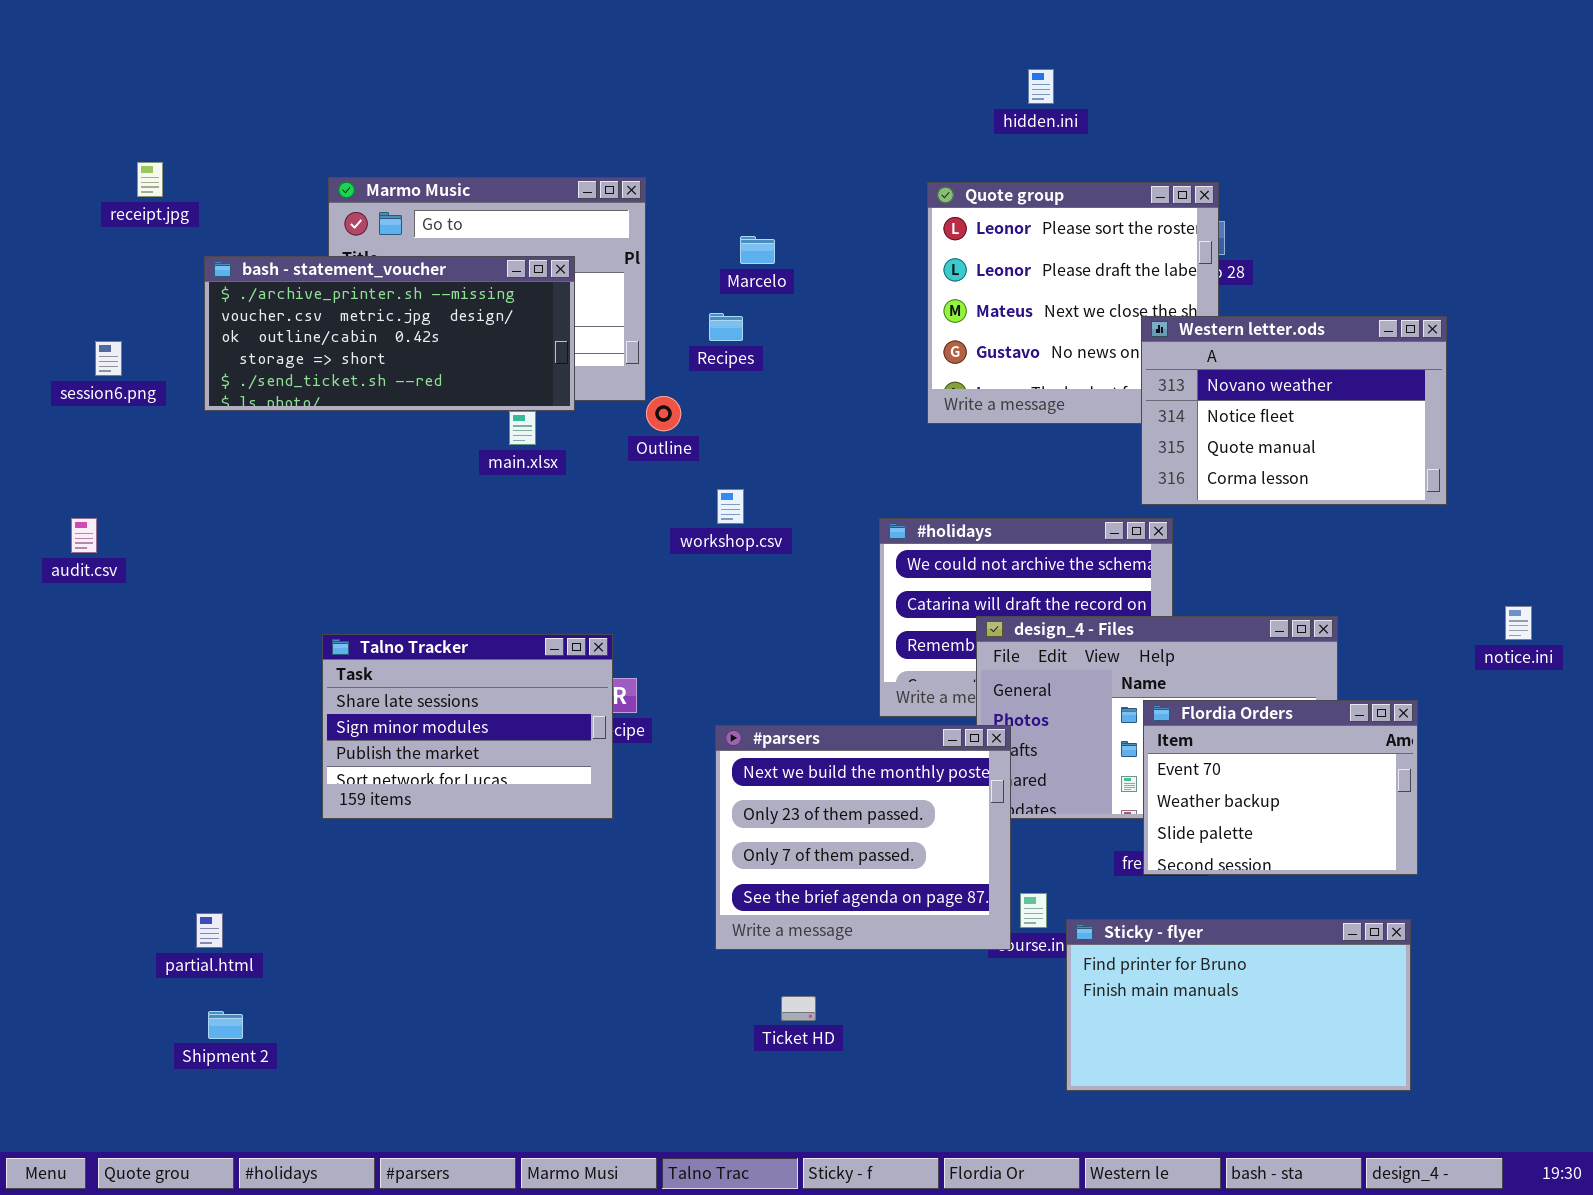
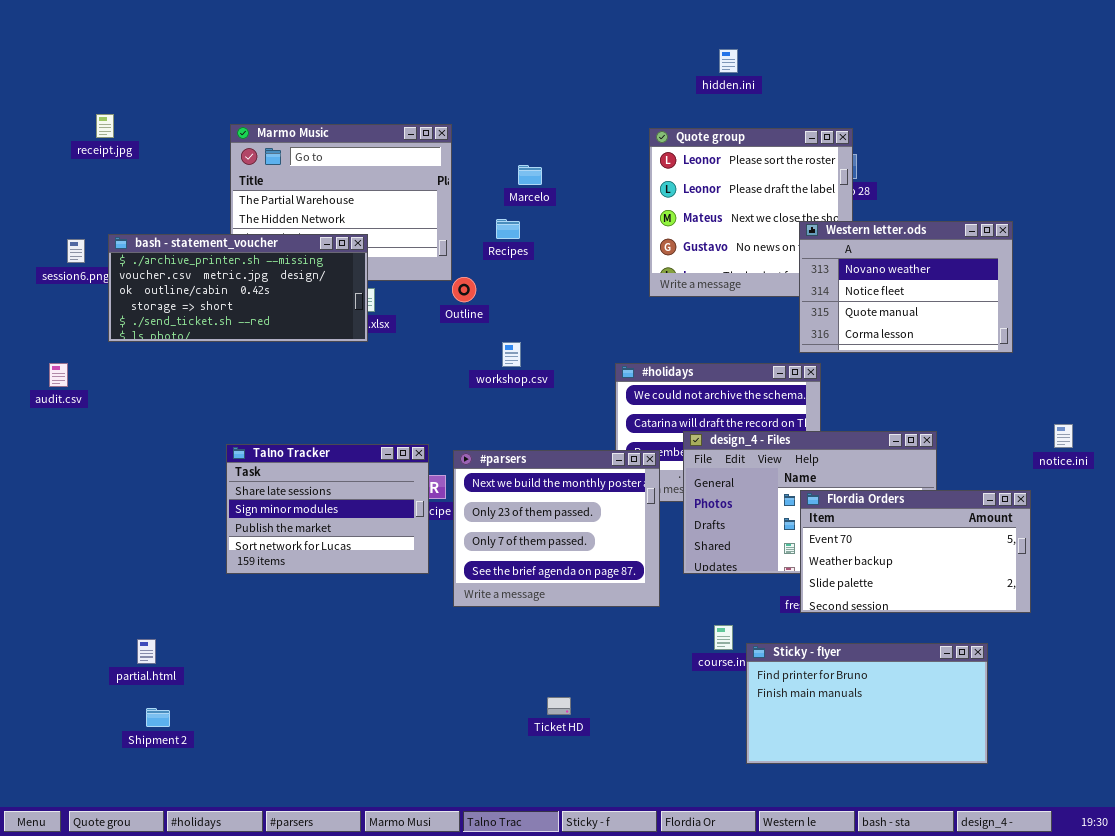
bash - statement_voucher: [204,256,575,411] -> [108,234,368,342], moved
Flordia Orders: [1143,700,1418,875] -> [800,490,1031,613], resized
#parsers: [715,725,1011,950] -> [453,450,660,607], moved

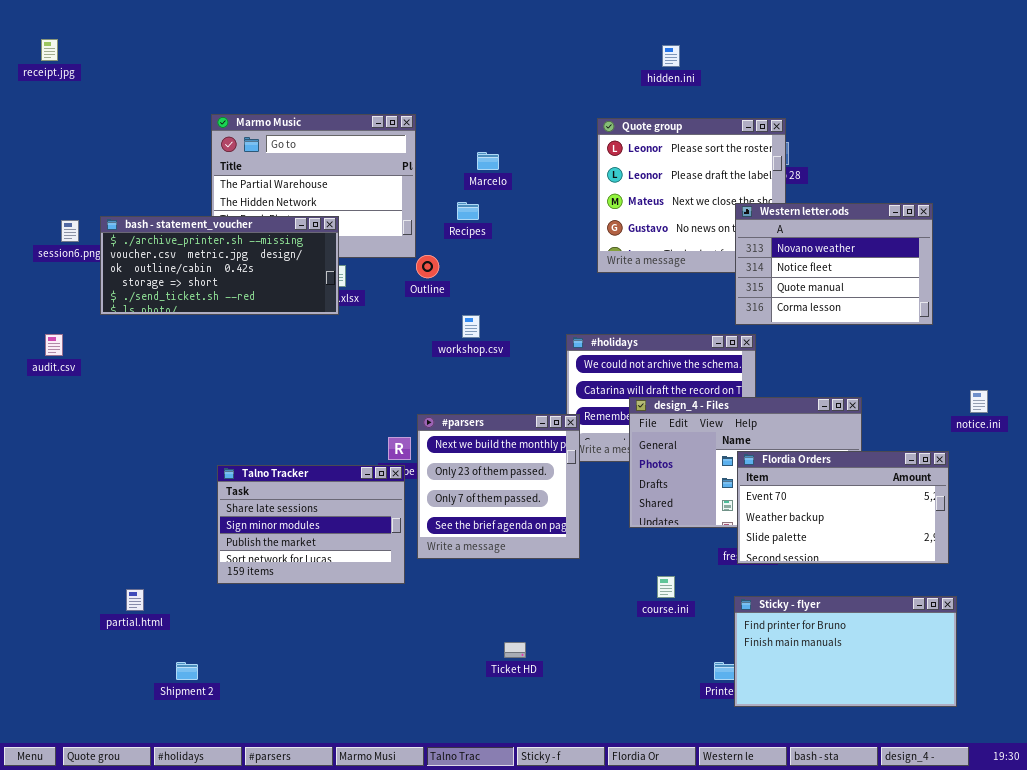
receipt.jpg: [96,114,114,138] -> [41,39,58,61], moved
Talno Tracker: [226,444,429,574] -> [217,465,405,584], moved
#parsers: [453,450,660,607] -> [417,414,580,559], resized
Sticky - flyer: [746,643,988,764] -> [734,596,957,707], moved
Shipment 2: [146,708,170,727] -> [176,662,198,680], moved

